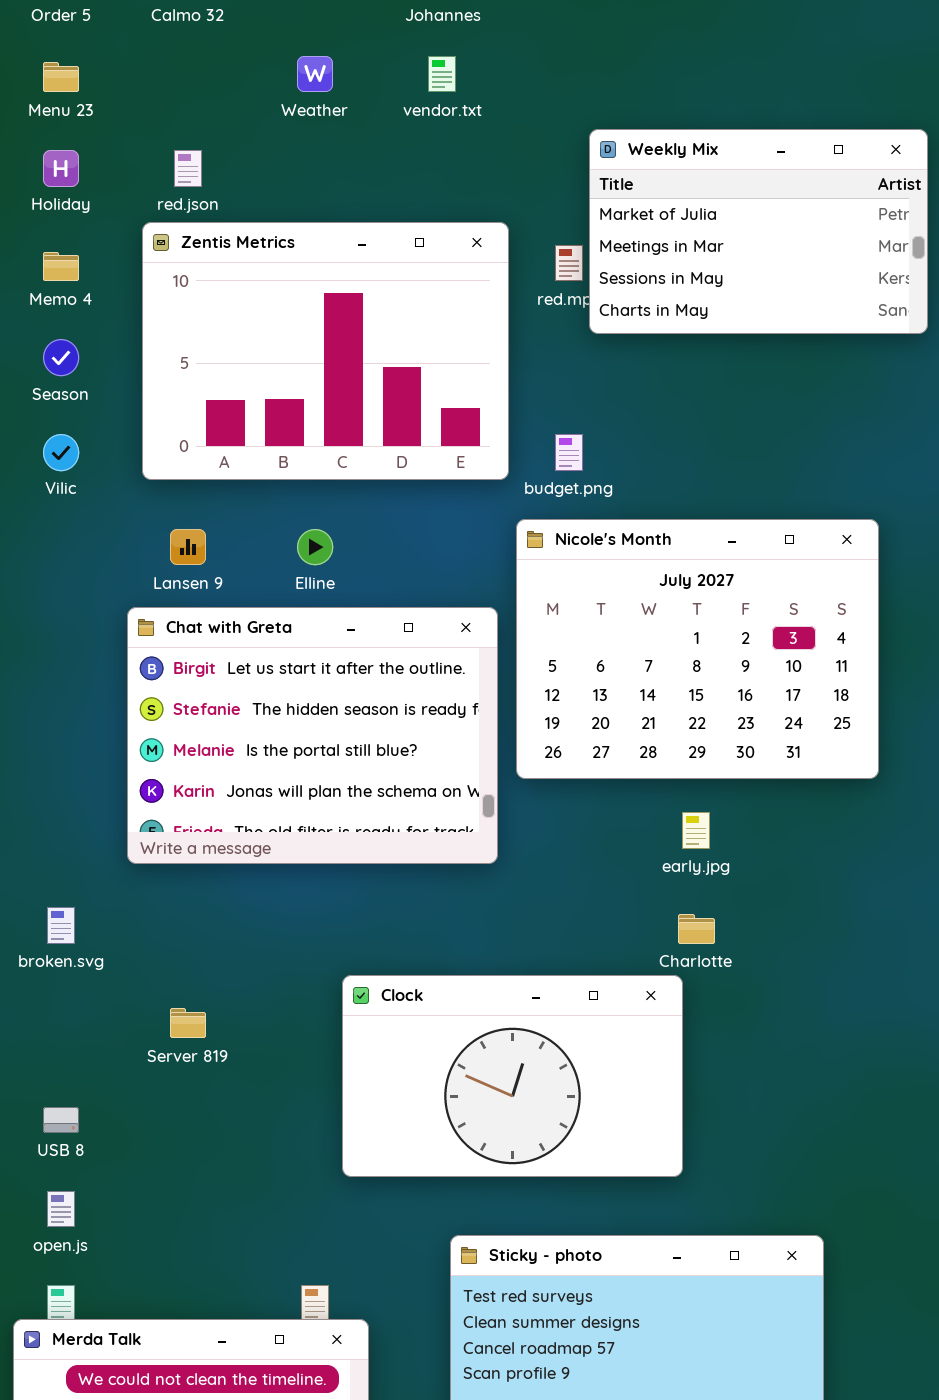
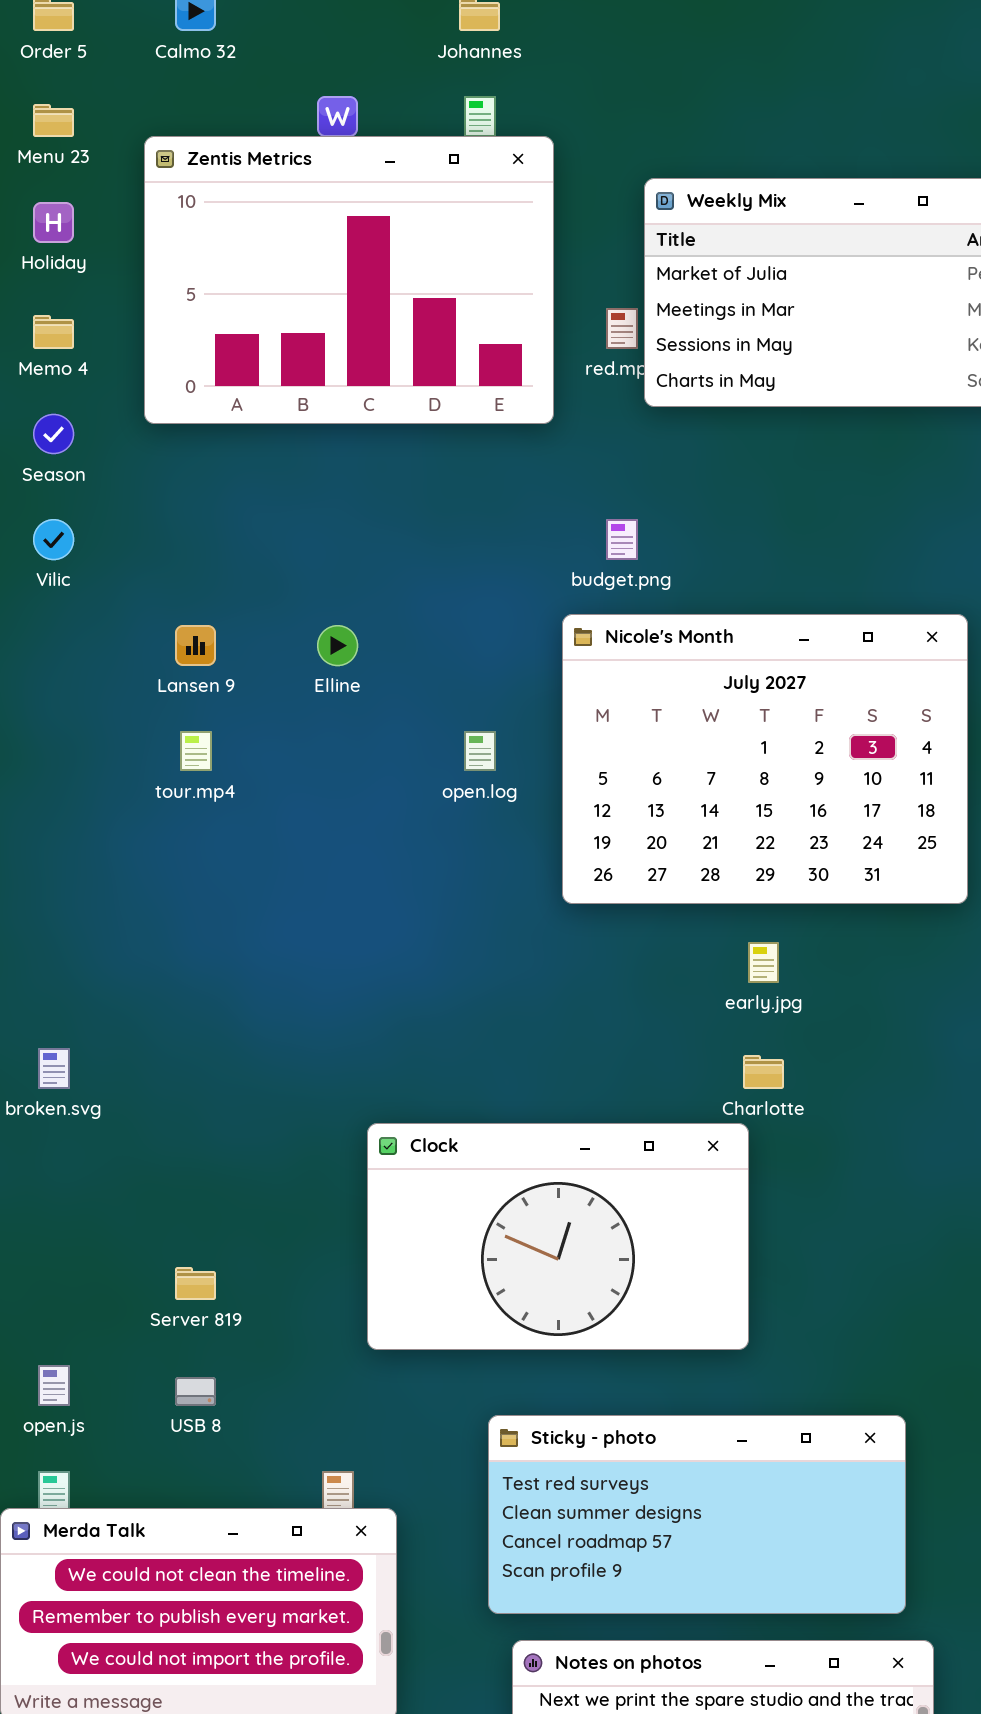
Zentis Metrics: [142,222,509,480] -> [144,136,554,424], moved
Chat with Greta: [127,607,498,864] -> none, closed
Server 819: [170,1008,206,1038] -> [175,1267,216,1300], moved
USB 8: [43,1107,79,1133] -> [175,1377,216,1406], moved

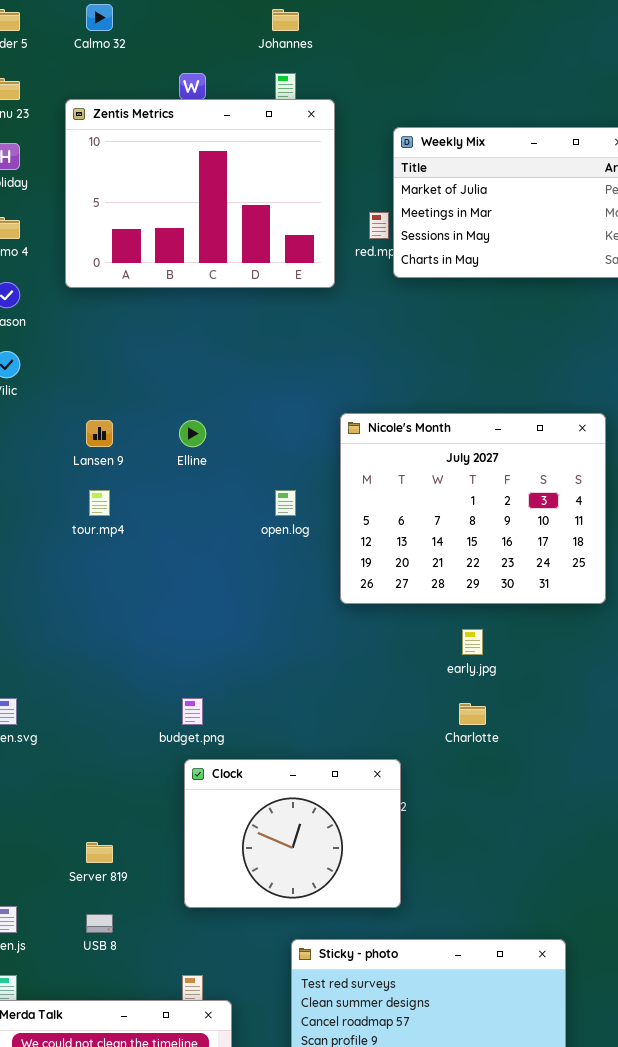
budget.png: [606,519,638,560] -> [182,698,203,725], moved
Clock: [367,1123,749,1350] -> [184,759,401,908], moved, resized

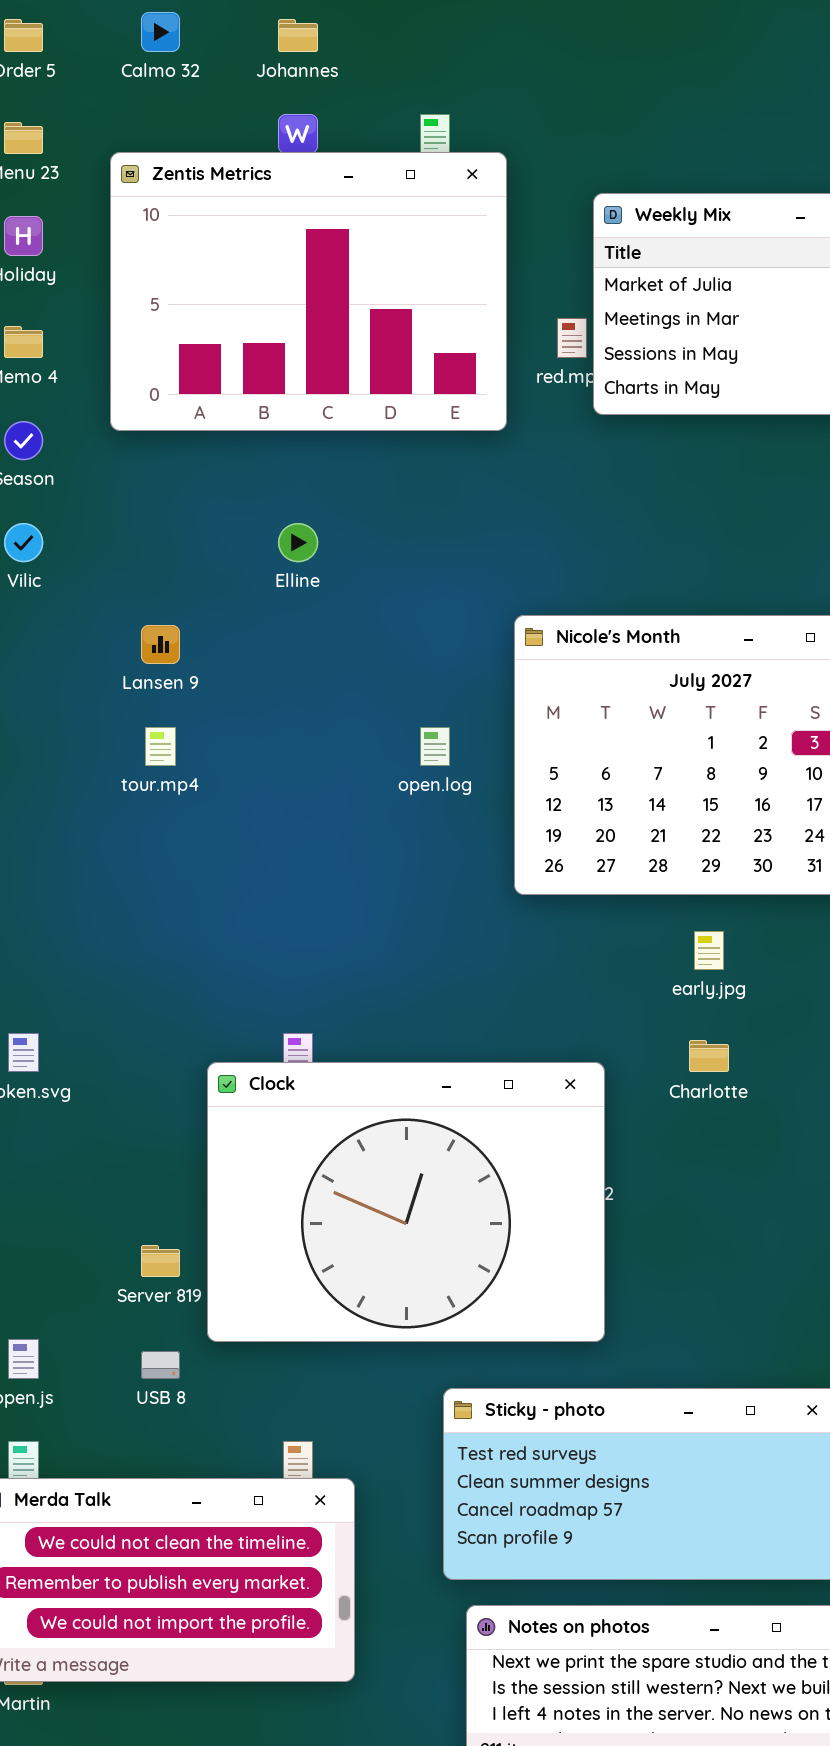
Johannes: [272,9,299,31] -> [278,19,318,52], moved
Elline: [179,420,206,447] -> [278,523,318,562], moved
Clock: [184,759,401,908] -> [207,1062,605,1342], resized

